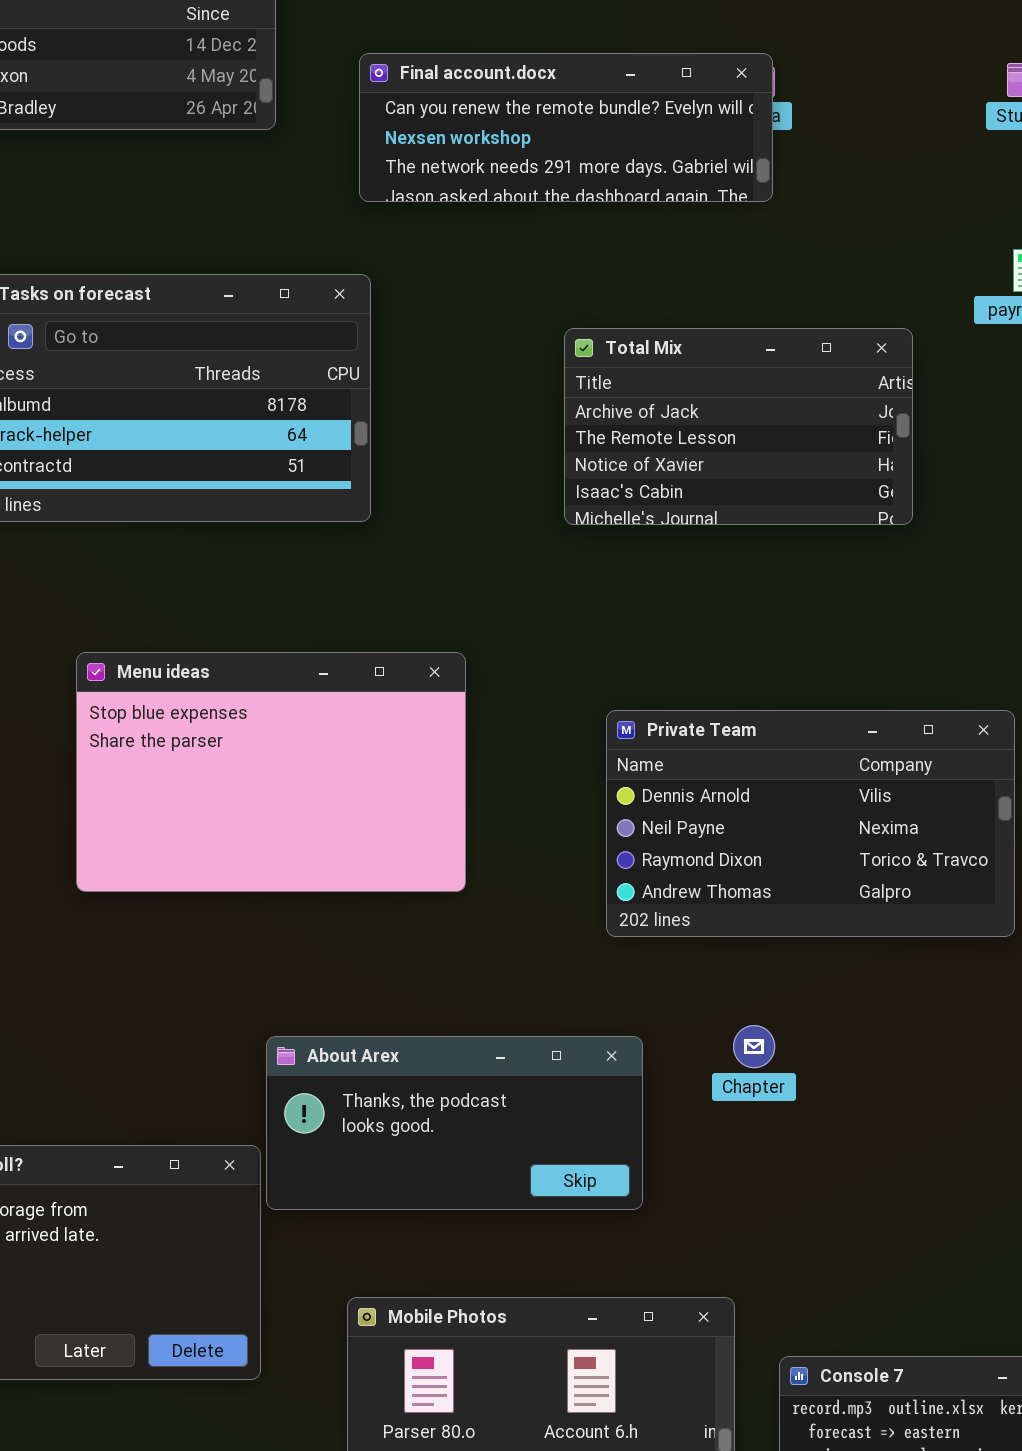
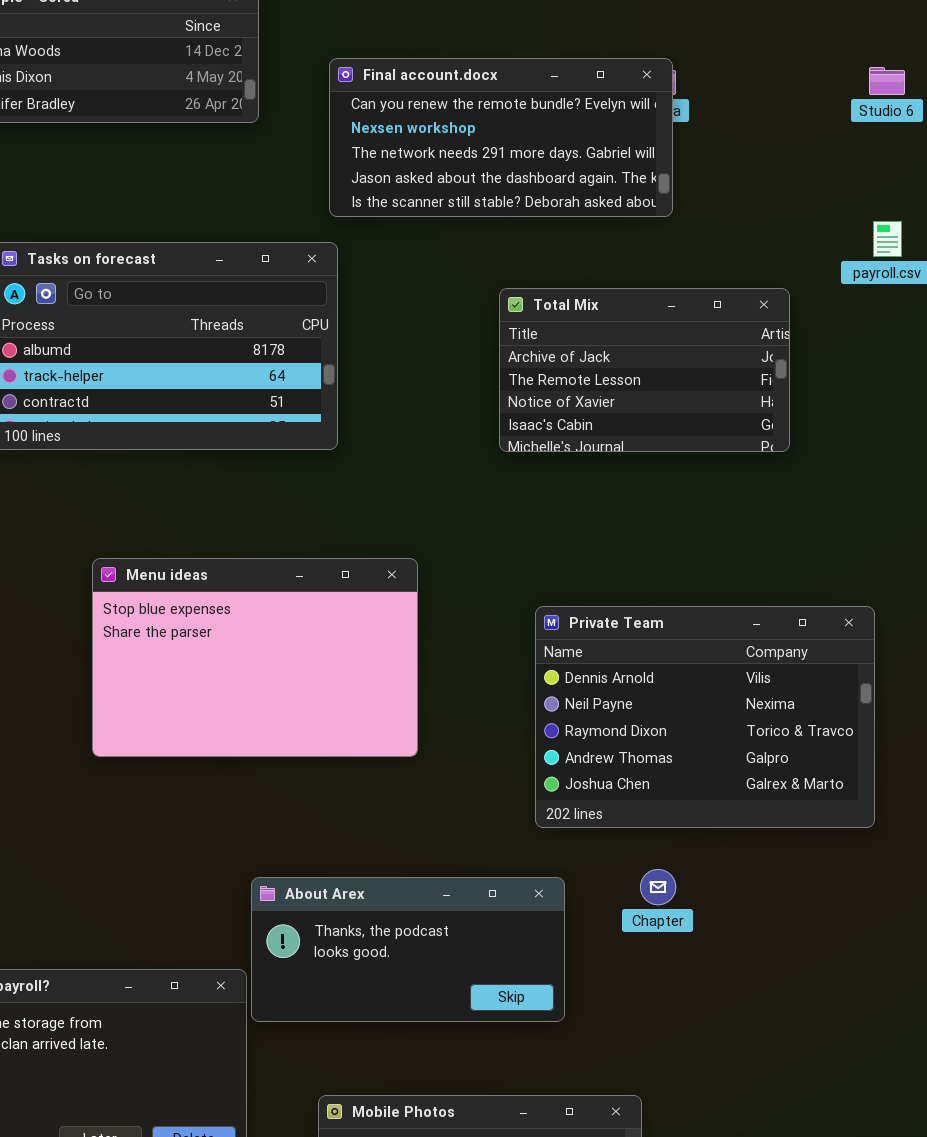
Final account.docx: [359,53,773,202] -> [329,58,673,217], resized
Private Team: [606,710,1015,937] -> [535,606,875,828], resized

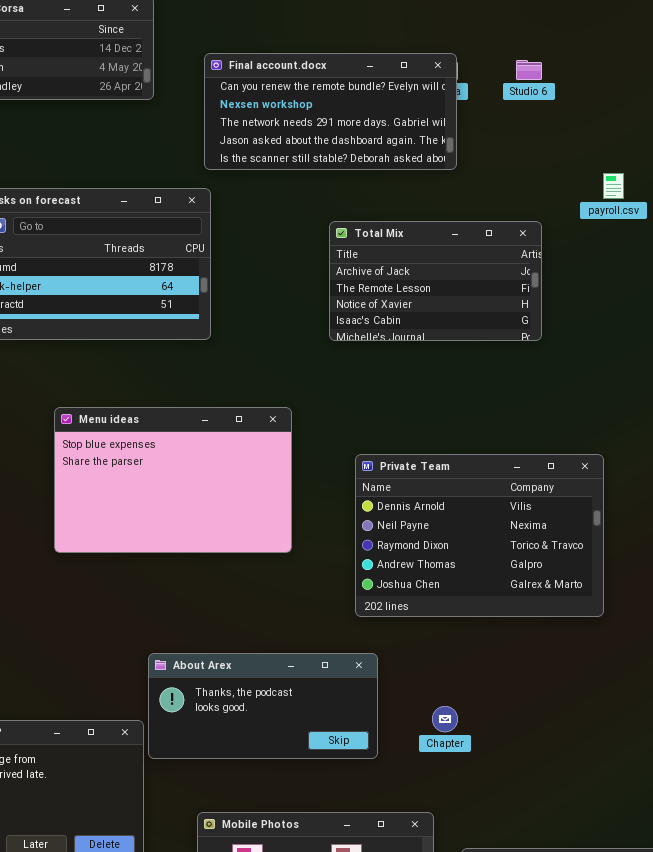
Studio 6: [869,67,905,95] -> [516,60,542,80], moved
Menu ideas: [92,558,418,757] -> [54,407,292,553], moved
Chapter: [640,869,676,905] -> [432,706,458,732], moved

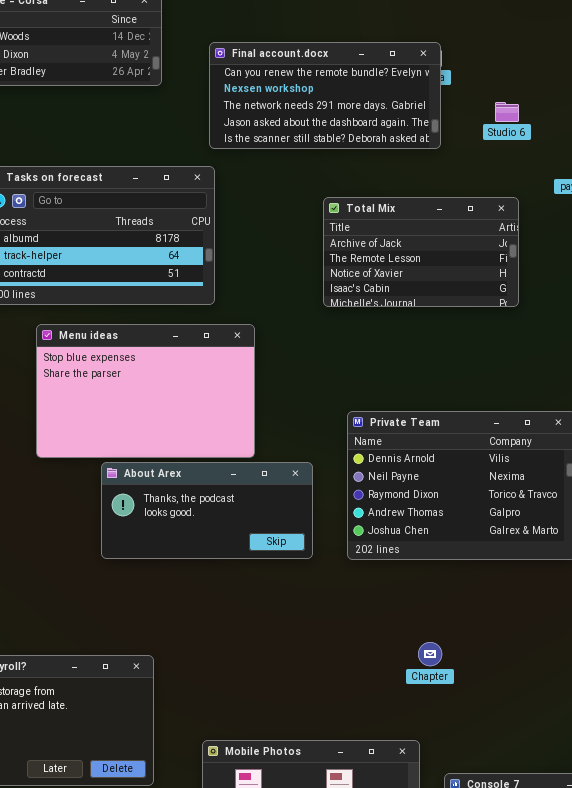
Studio 6: [516,60,542,80] -> [495,102,519,122], moved
Menu ideas: [54,407,292,553] -> [36,324,255,458], moved
About Arex: [148,653,378,759] -> [101,462,313,559], moved

